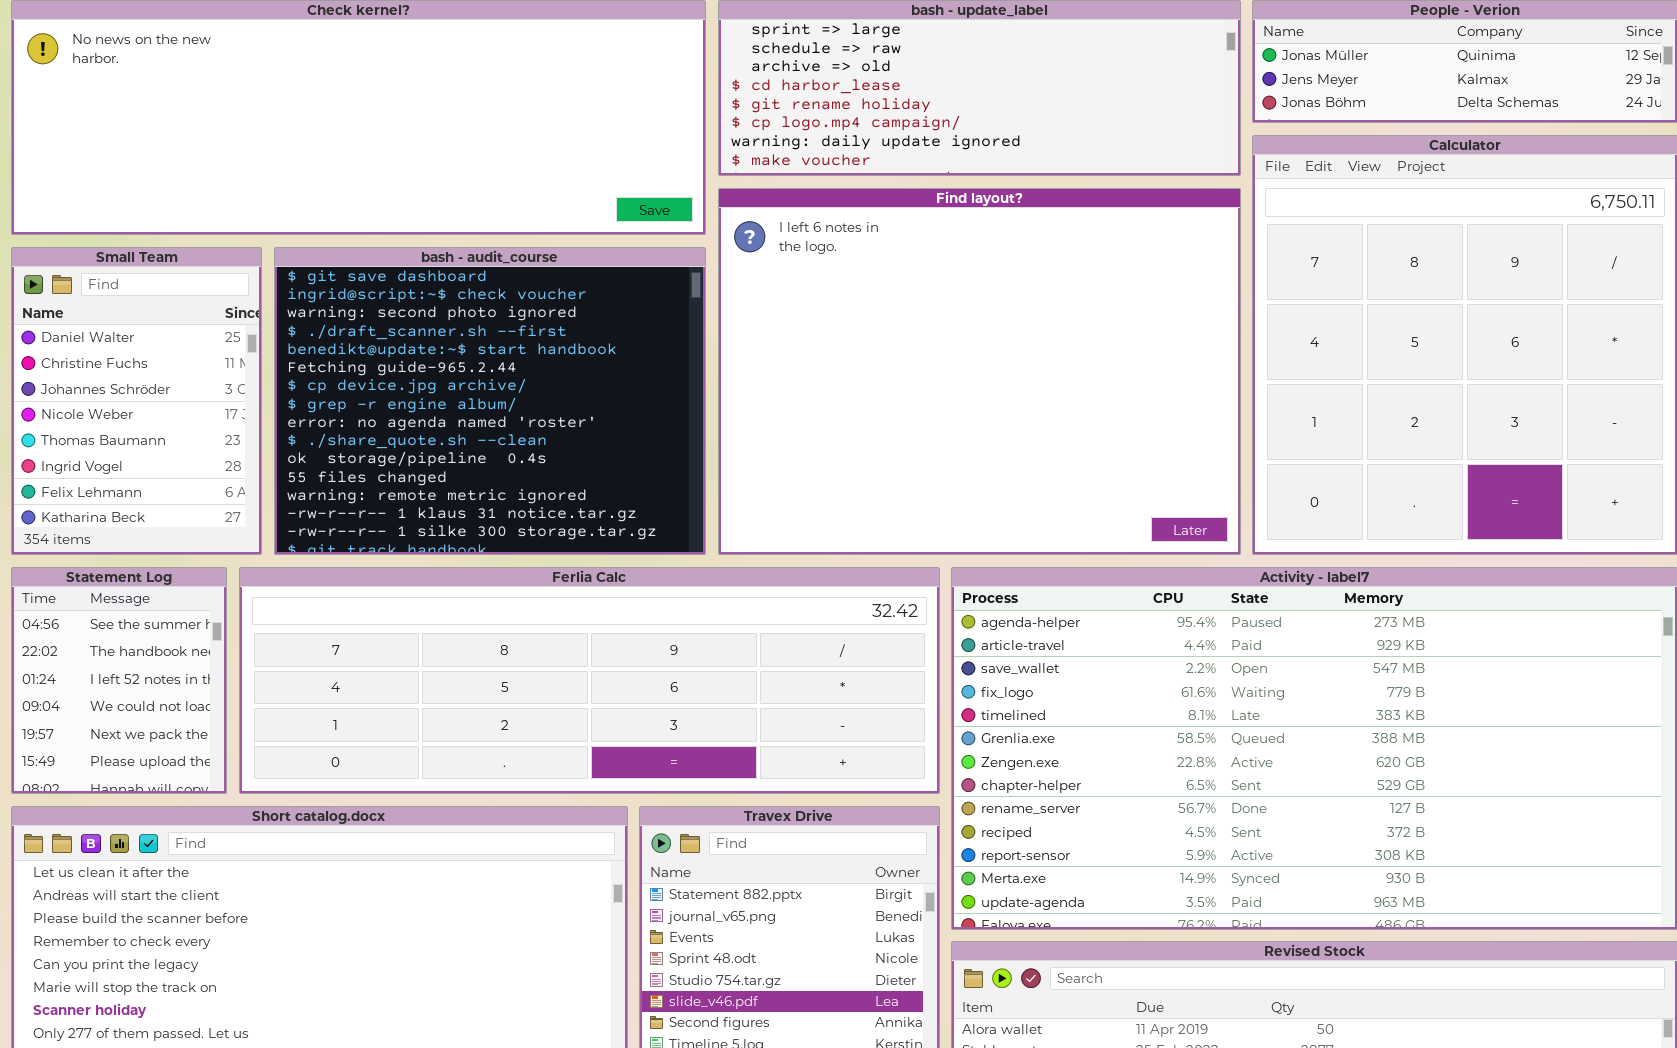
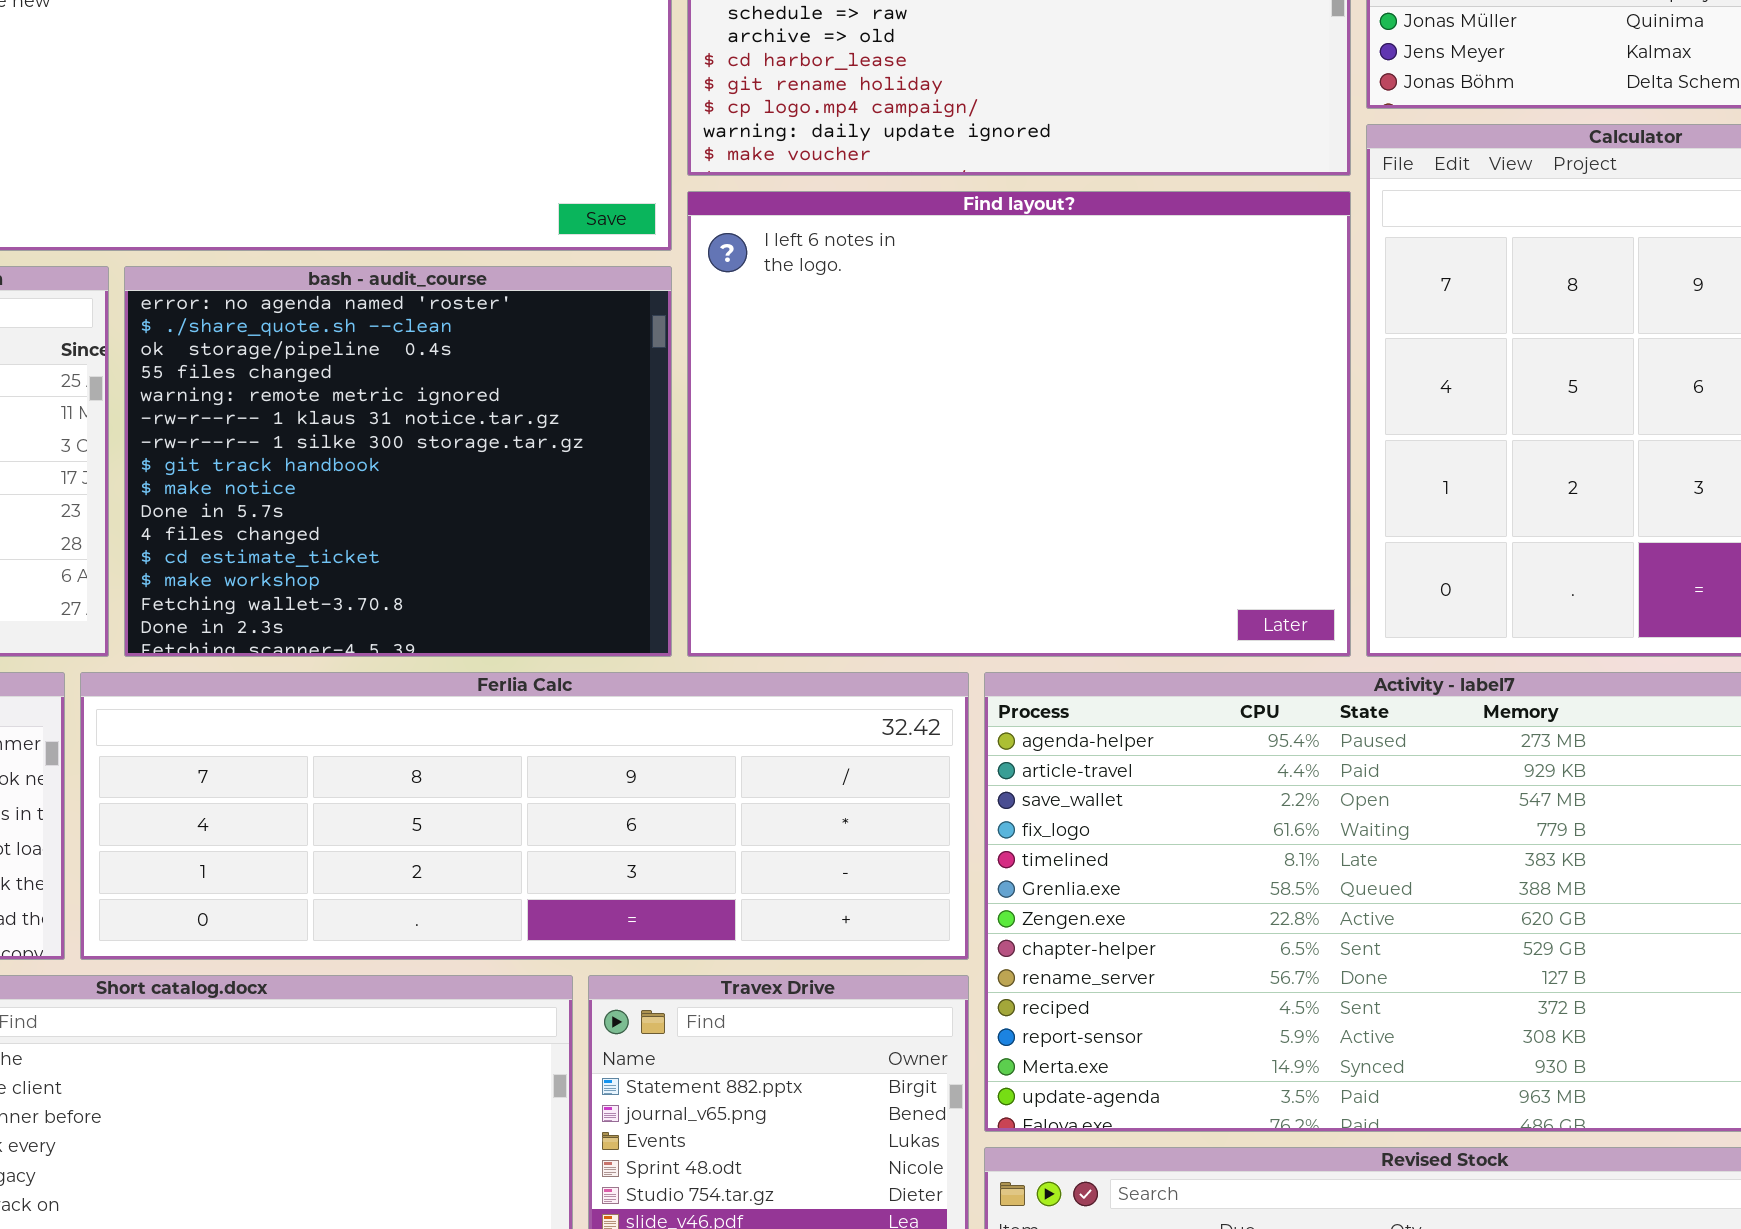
bash - audit_course: [274,247,706,555] -> [124,266,672,657], scrolled down 8 rows

